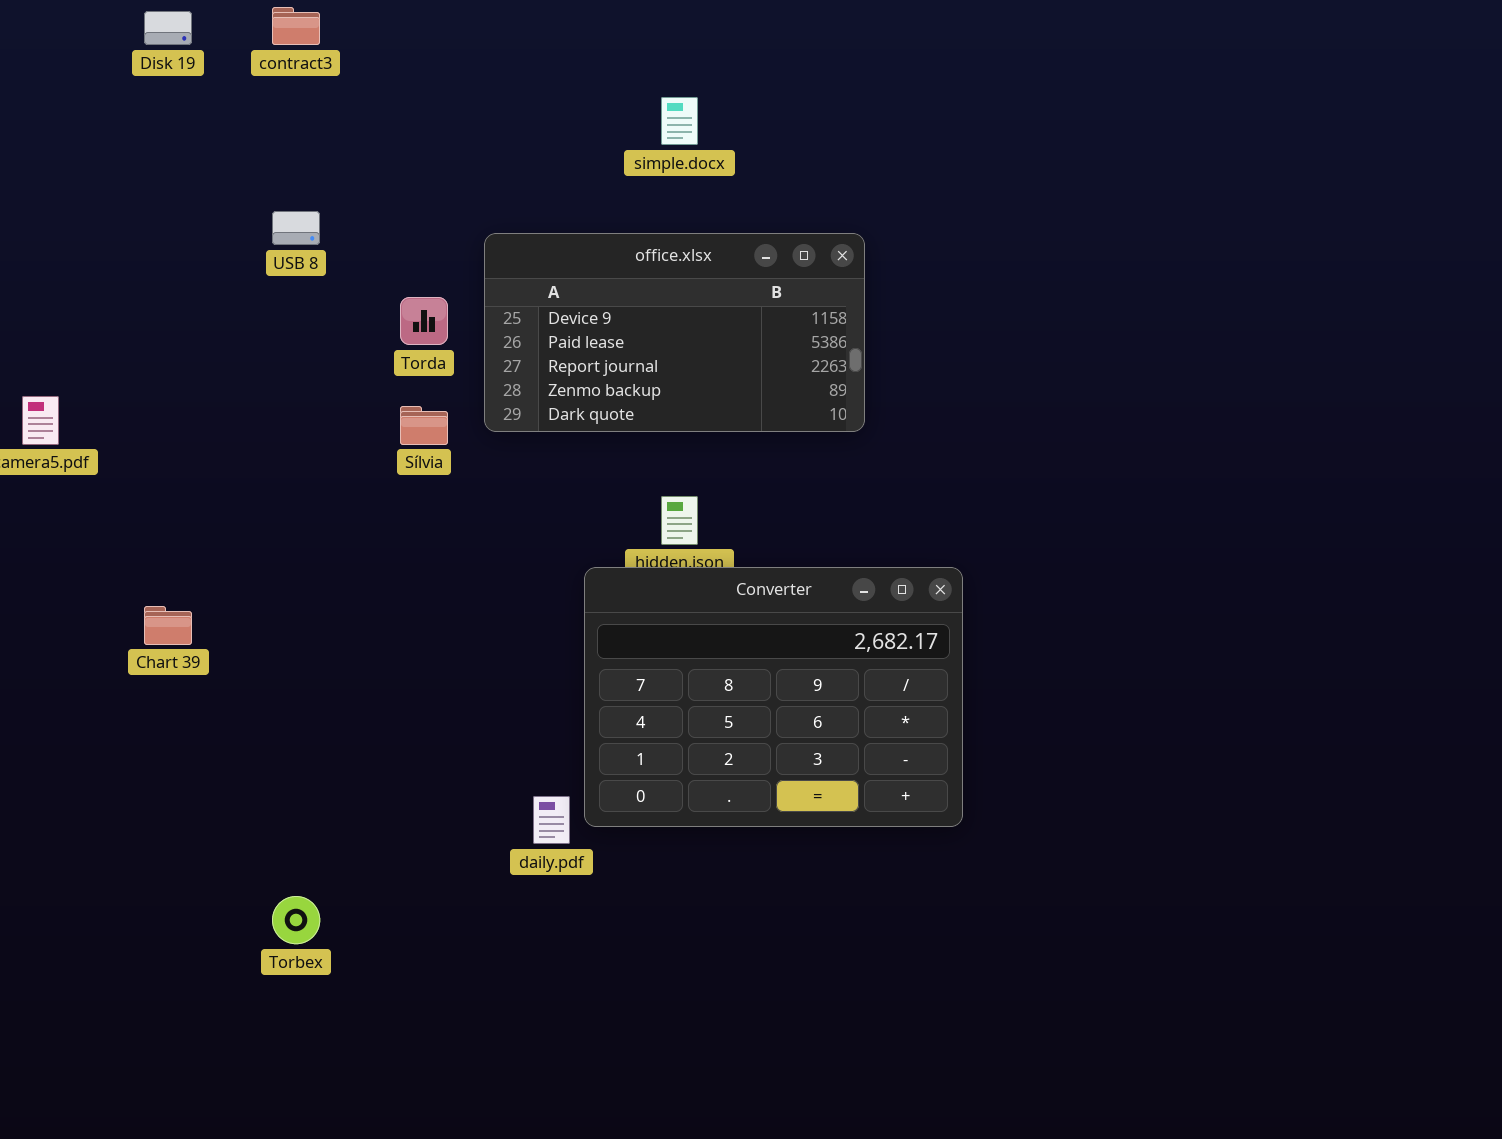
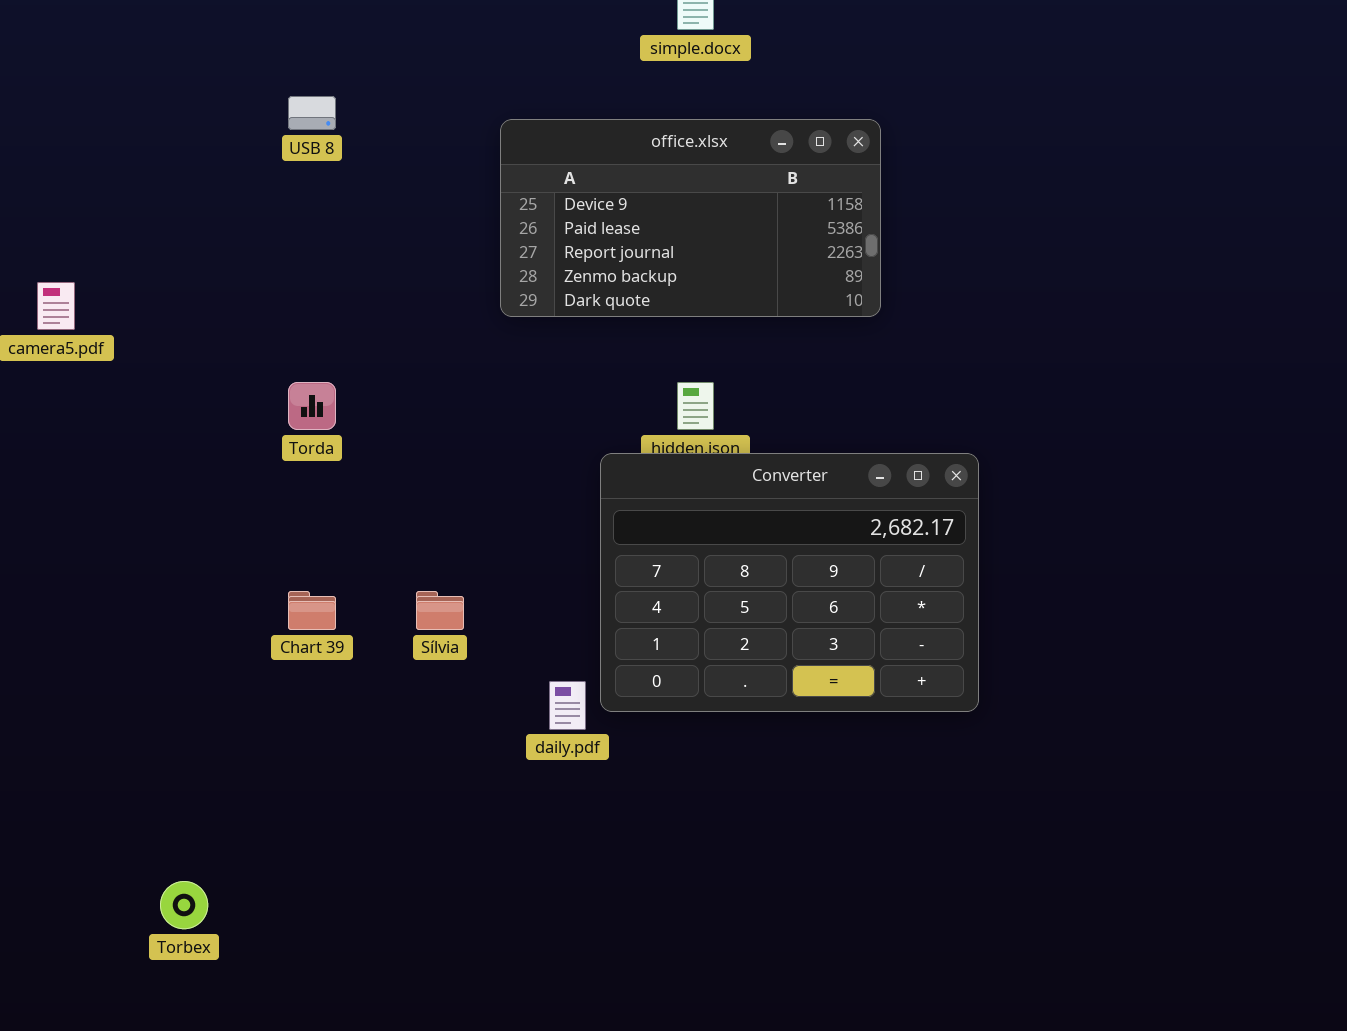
Torda: [400,297,448,345] -> [288,382,336,430], moved
Sílvia: [400,406,448,445] -> [416,591,464,630], moved
Chart 39: [144,606,192,645] -> [288,591,336,630], moved
Torbex: [272,896,320,944] -> [160,881,208,929], moved

